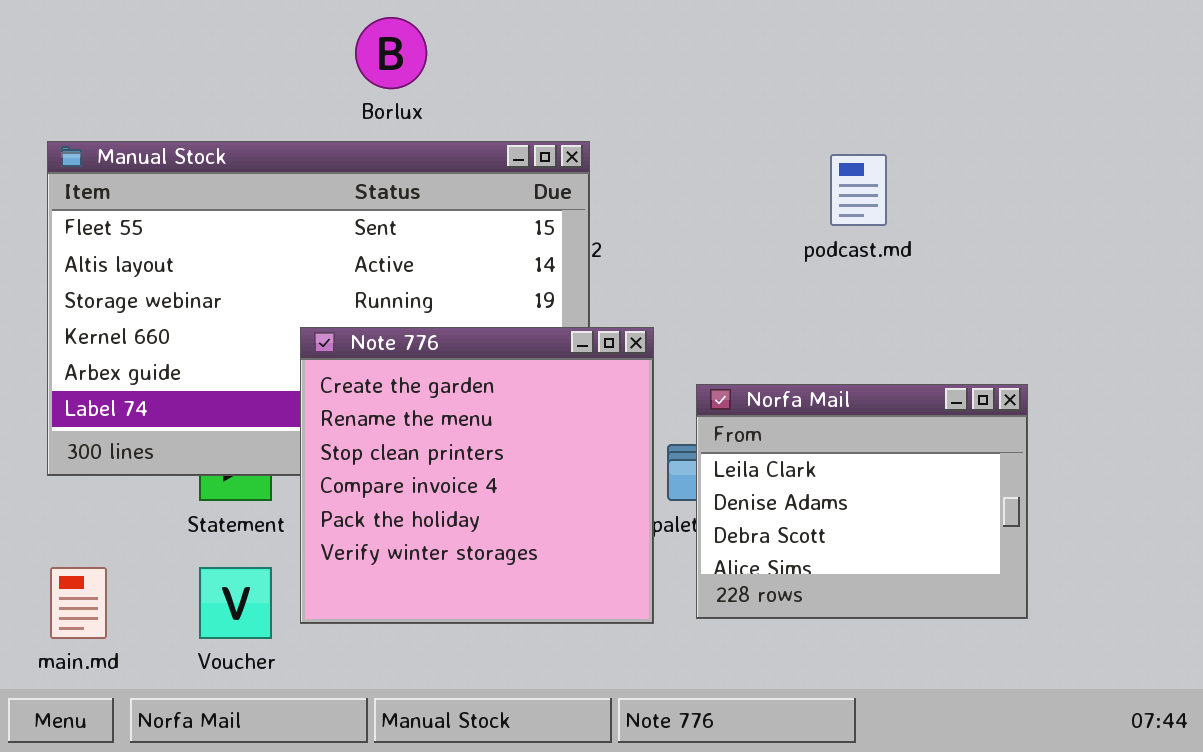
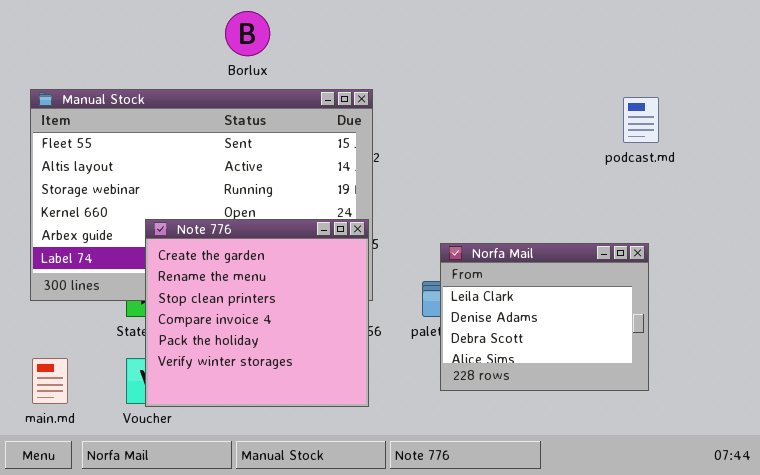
podcast.md: [830,154,887,226] -> [623,97,659,143], moved
Note 776: [300,327,654,624] -> [145,219,369,407], moved

